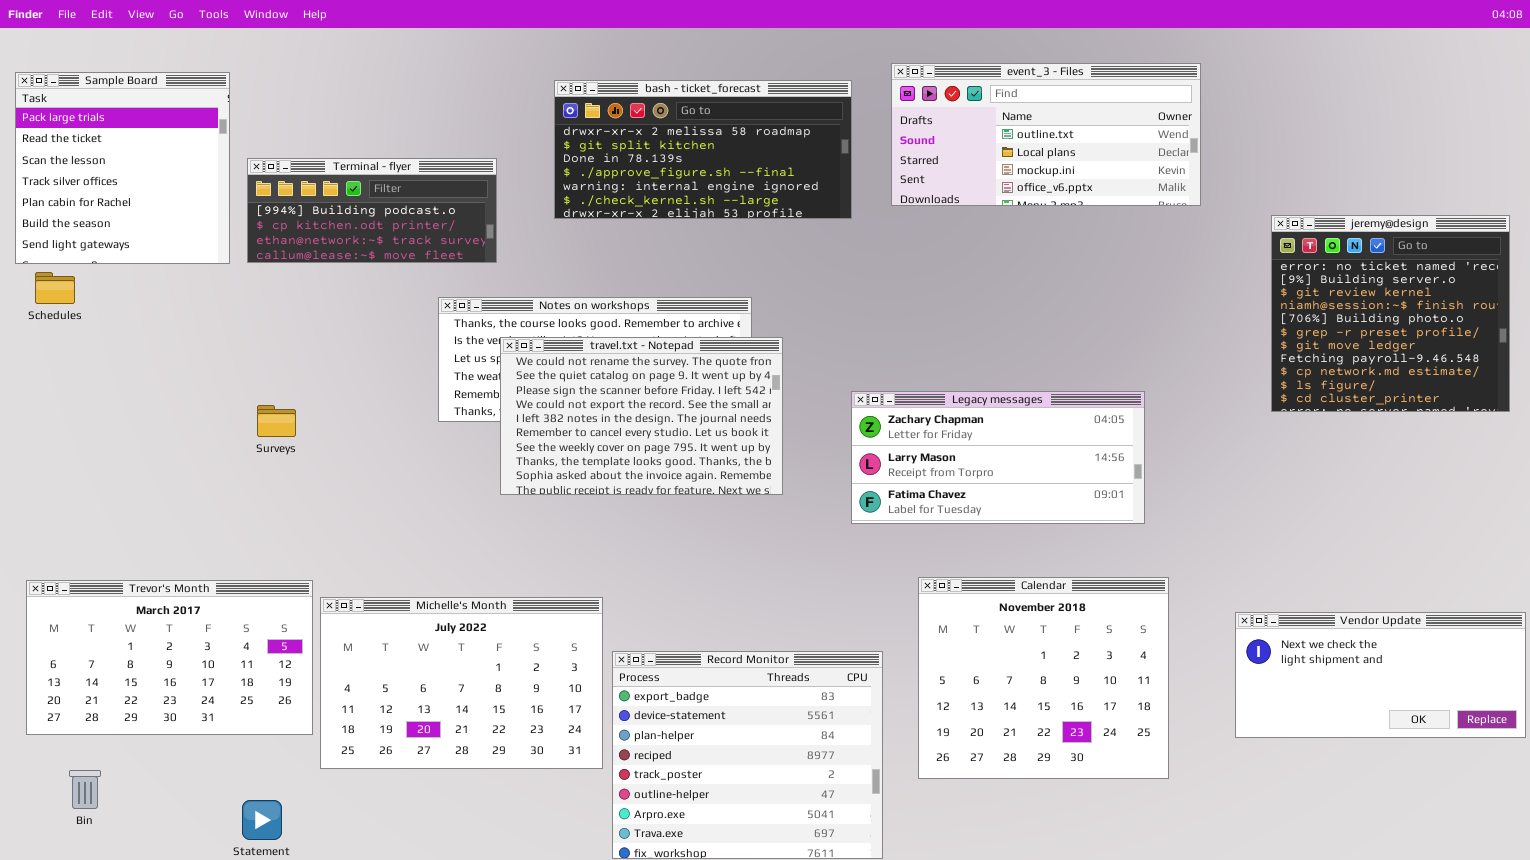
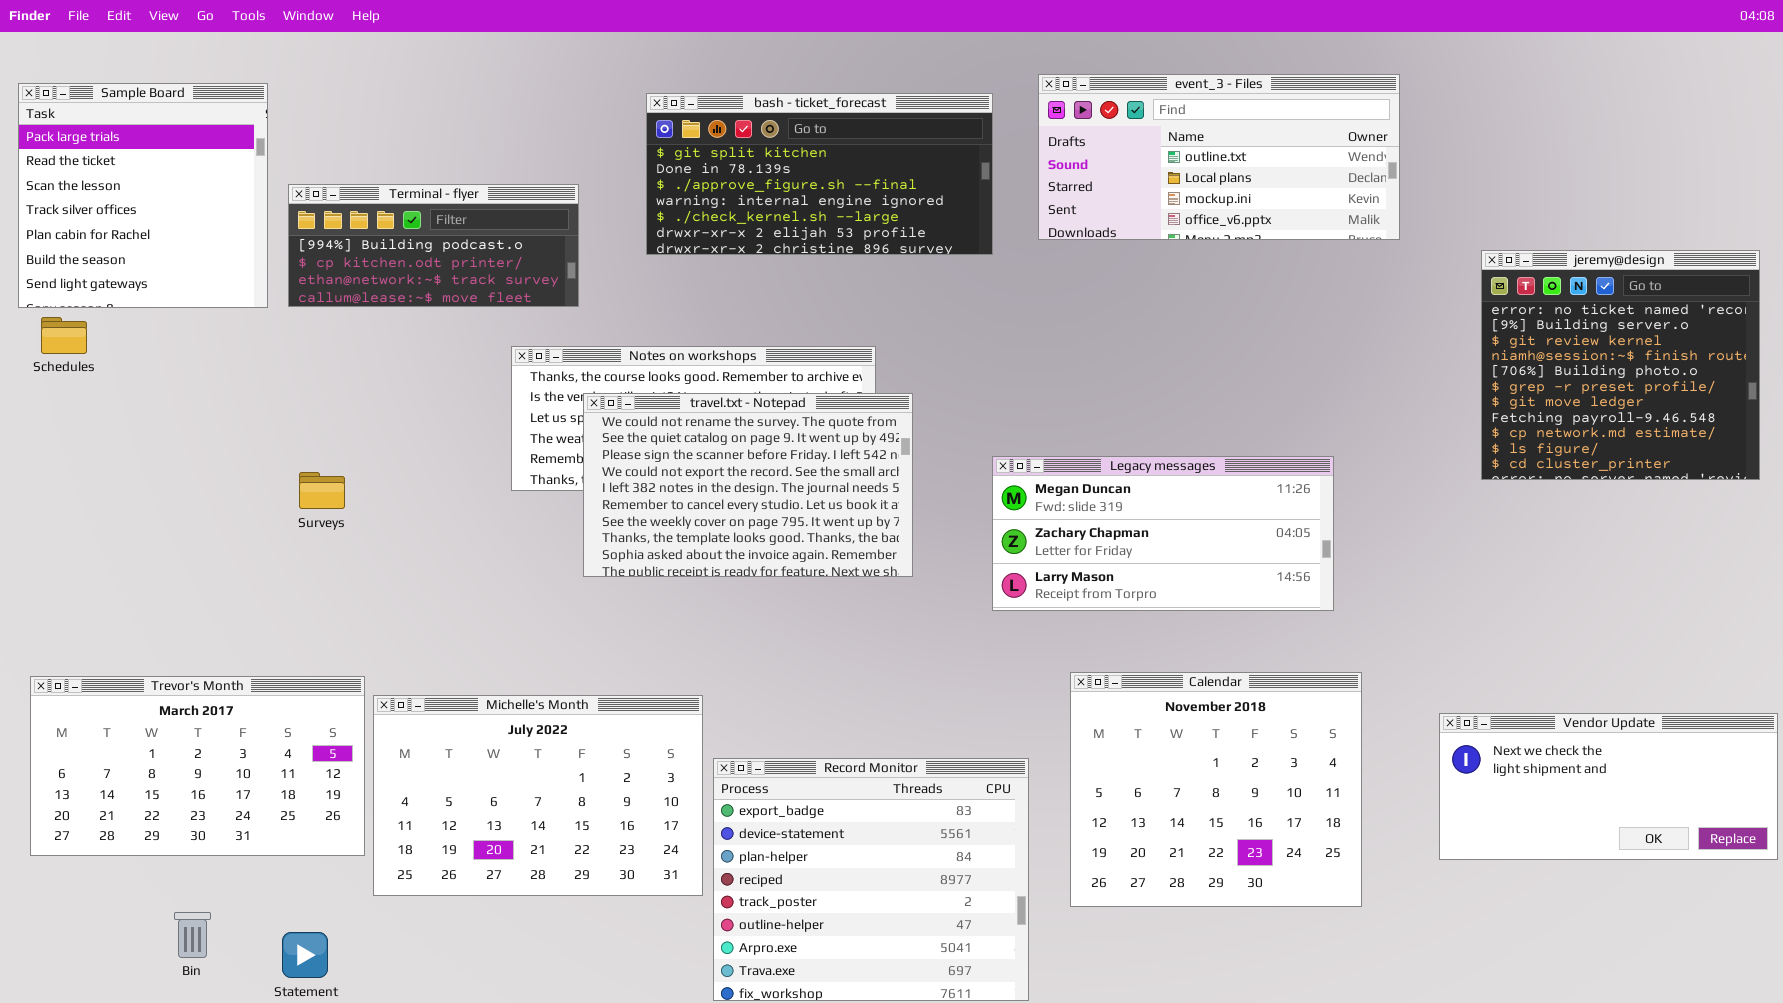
bash - ticket_forecast: [554,80,852,219] -> [646,93,993,255], scrolled down 1 row
Legacy messages: [851,391,1145,524] -> [992,456,1334,611], scrolled up 1 row
Bin: [69,770,101,809] -> [174,912,211,958], moved

